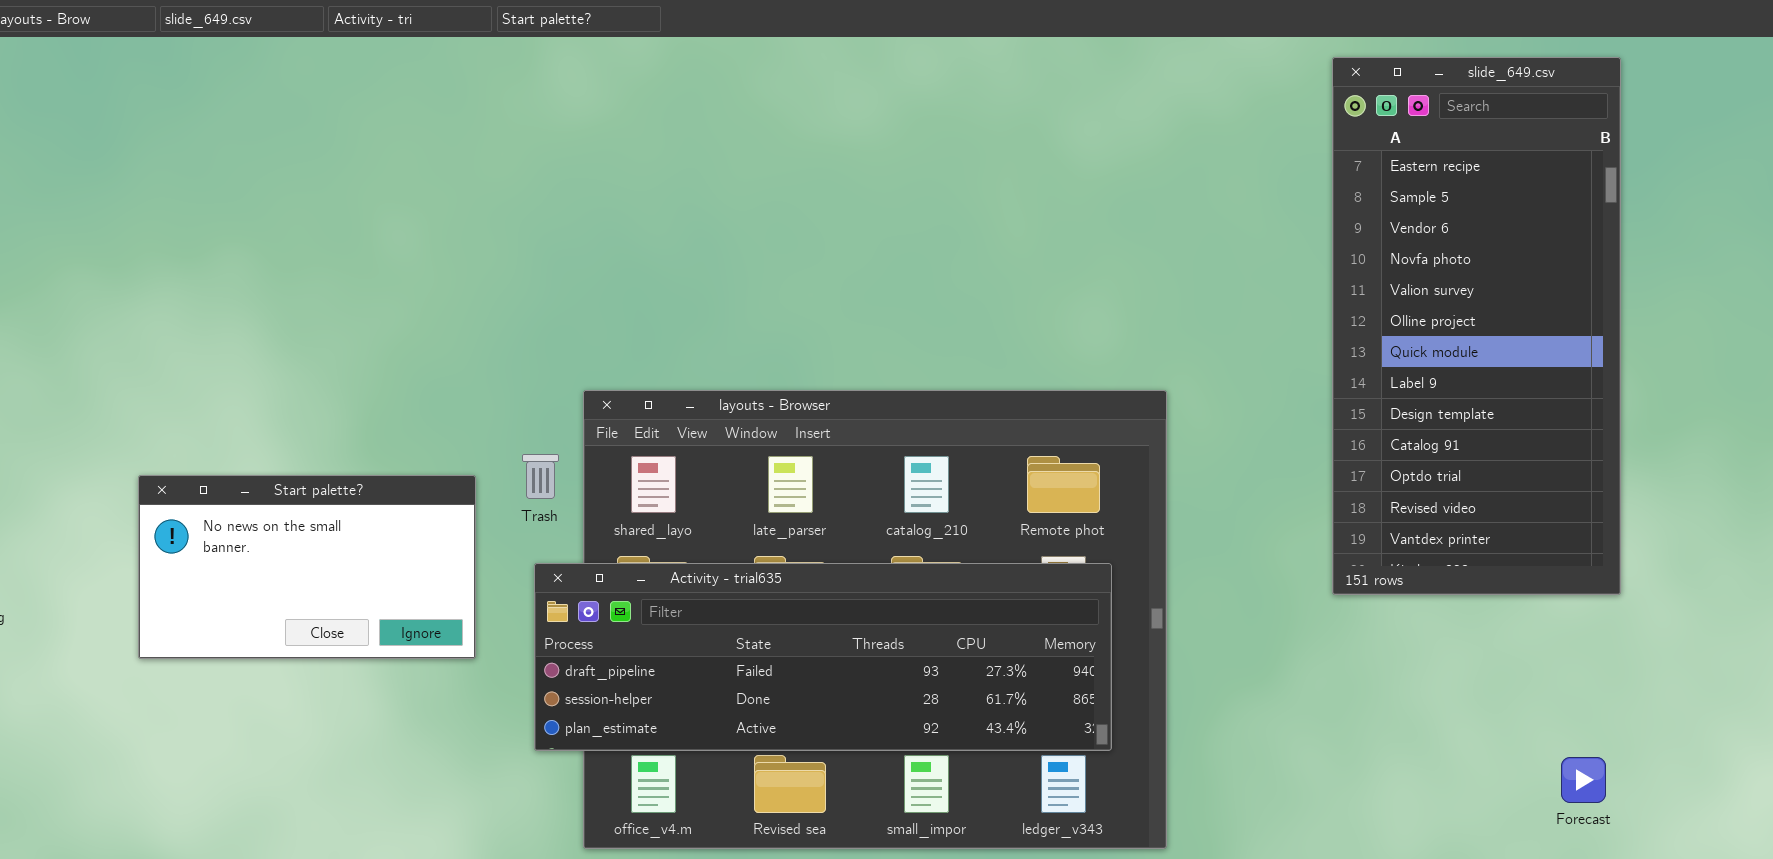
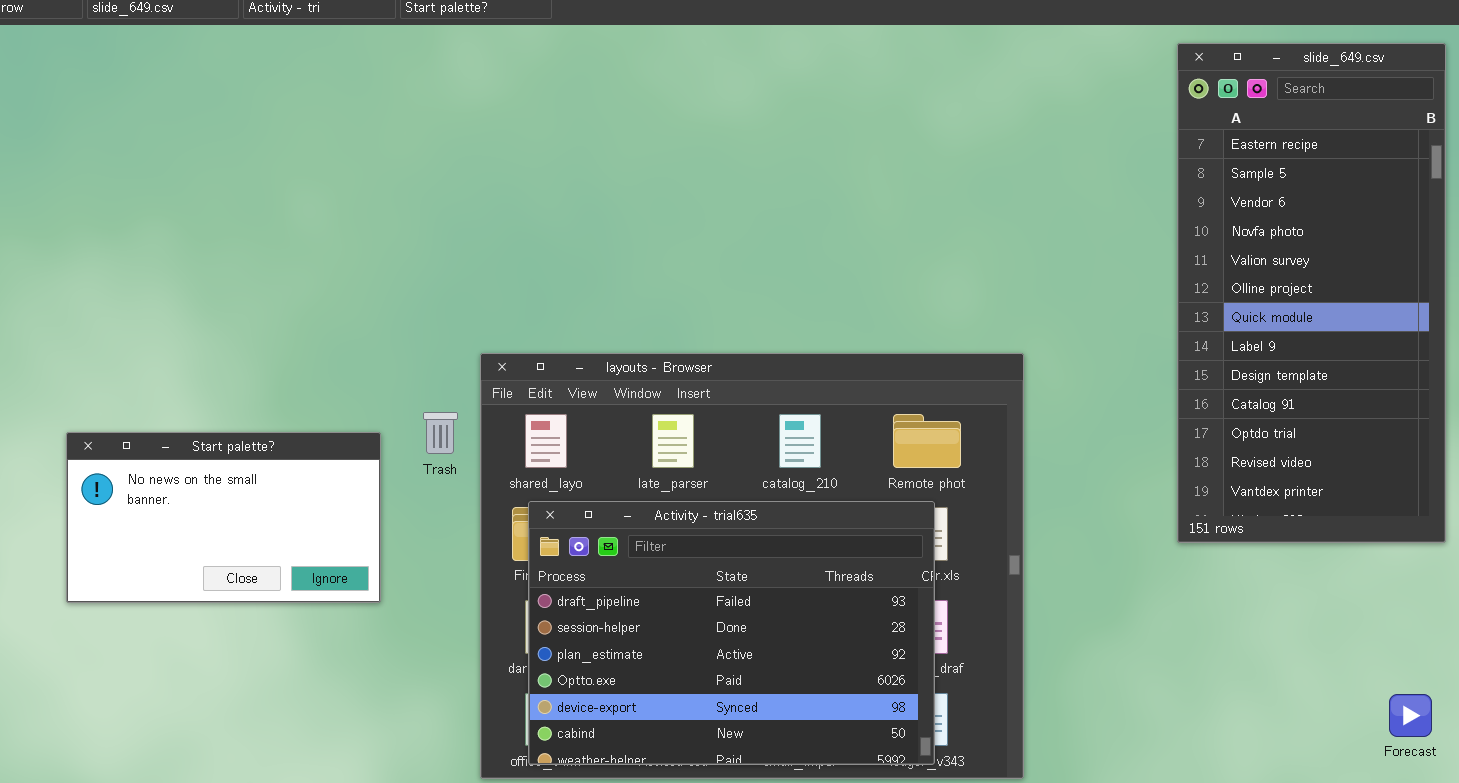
Activity - trial635: [534,563,1112,751] -> [528,501,935,765], moved, resized

